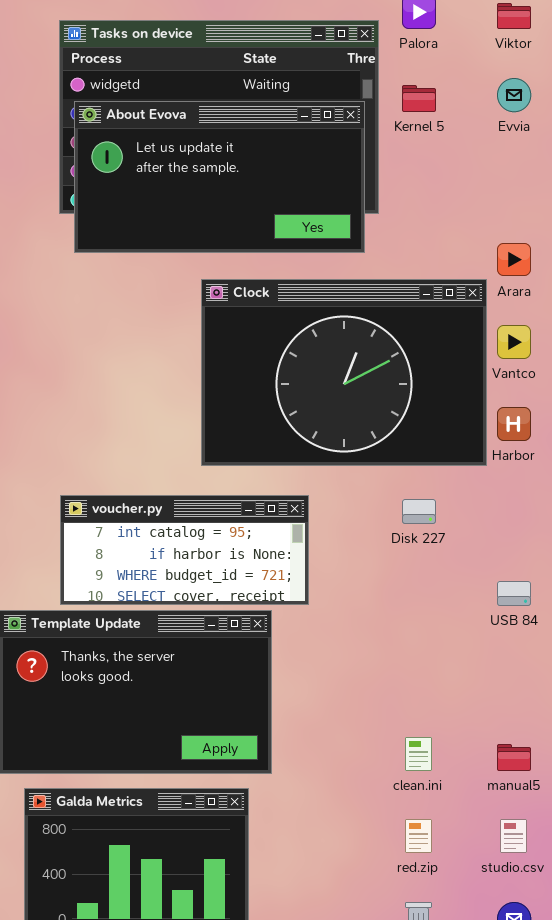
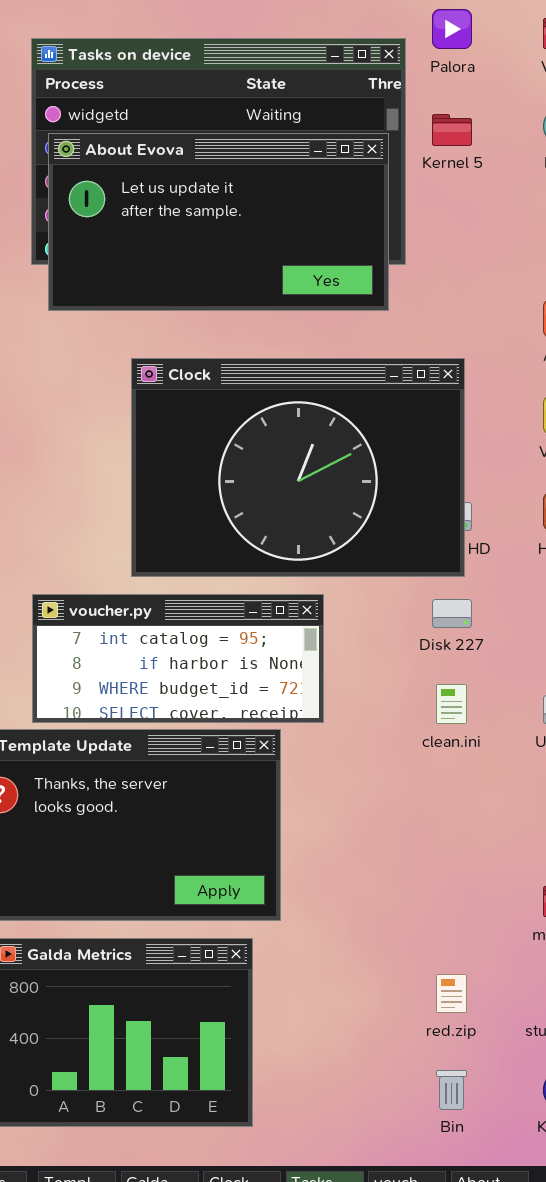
Clock: [201,279,487,466] -> [131,358,465,577], moved
clean.ini: [405,737,432,771] -> [436,684,467,724], moved

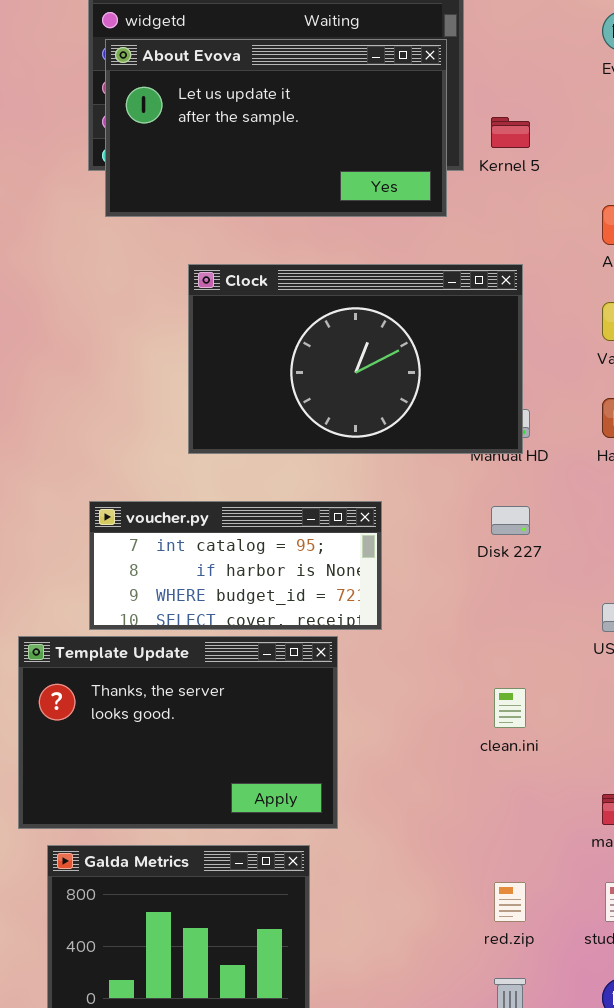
Kernel 5: [432,114,472,146] -> [491,117,530,148], moved
Clock: [131,358,465,577] -> [188,264,523,454], resized
clean.ini: [436,684,467,724] -> [494,688,526,728], moved

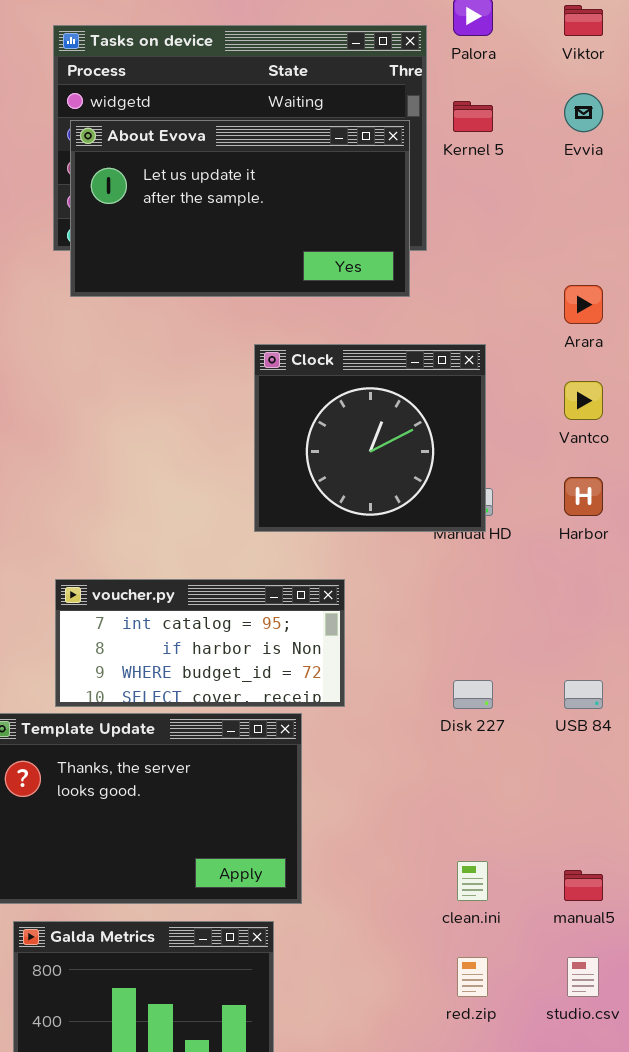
Kernel 5: [491,117,530,148] -> [453,101,493,132], moved
Clock: [188,264,523,454] -> [254,344,486,532], resized
Disk 227: [491,506,530,535] -> [453,680,493,709], moved
clean.ini: [494,688,526,728] -> [457,861,488,901], moved

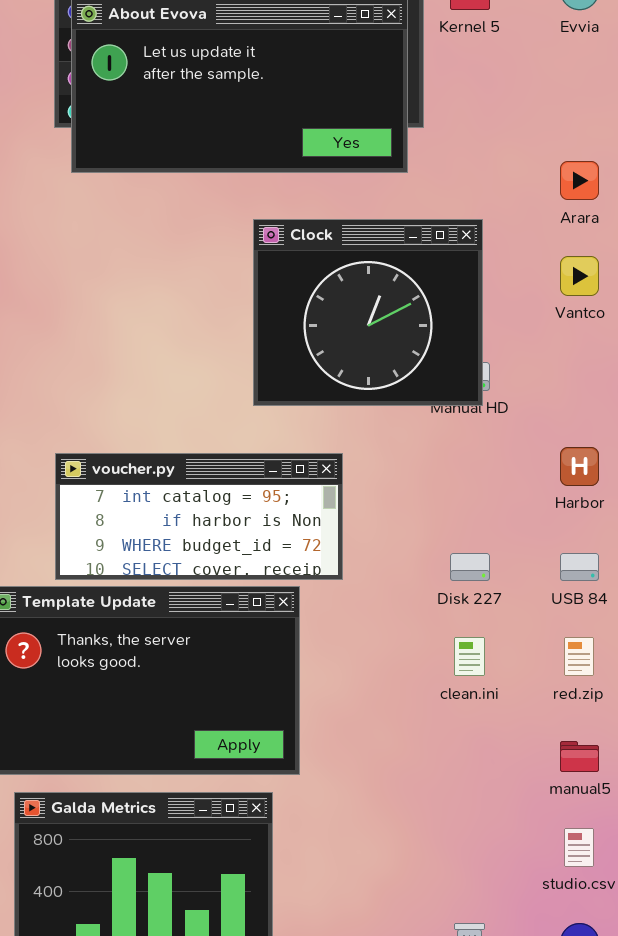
Harbor: [564,477,603,516] -> [560,447,599,486], moved
clean.ini: [457,861,488,901] -> [454,637,485,676], moved
red.zip: [457,957,488,997] -> [564,637,594,676], moved

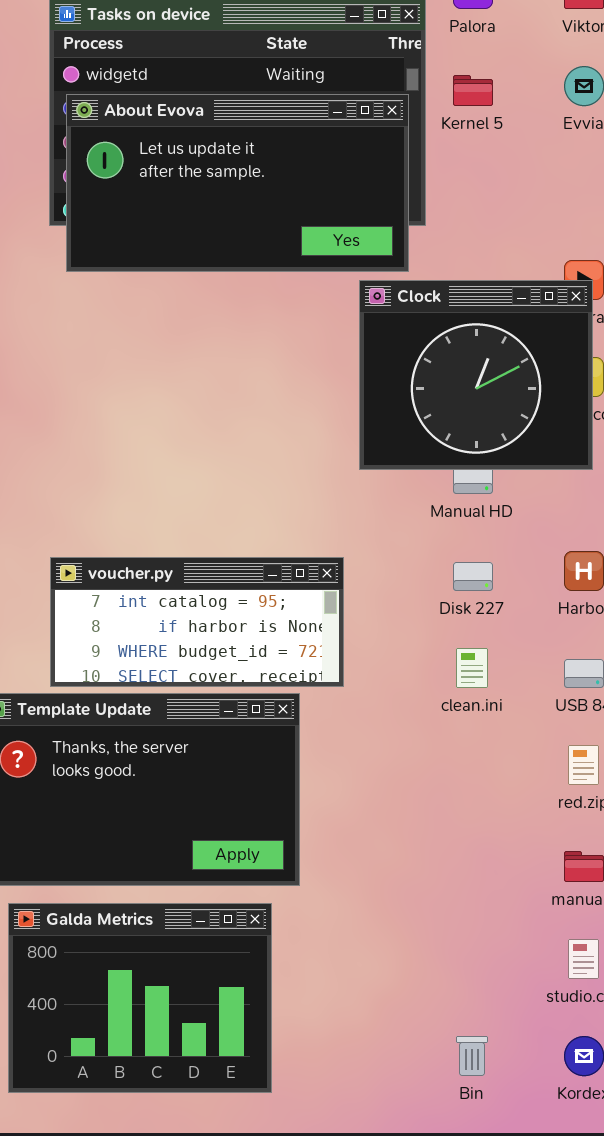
Clock: [253,219,483,406] -> [359,280,593,470], moved
Disk 227: [450,553,490,581] -> [453,562,493,591], moved
clean.ini: [454,637,485,676] -> [456,648,488,688], moved

